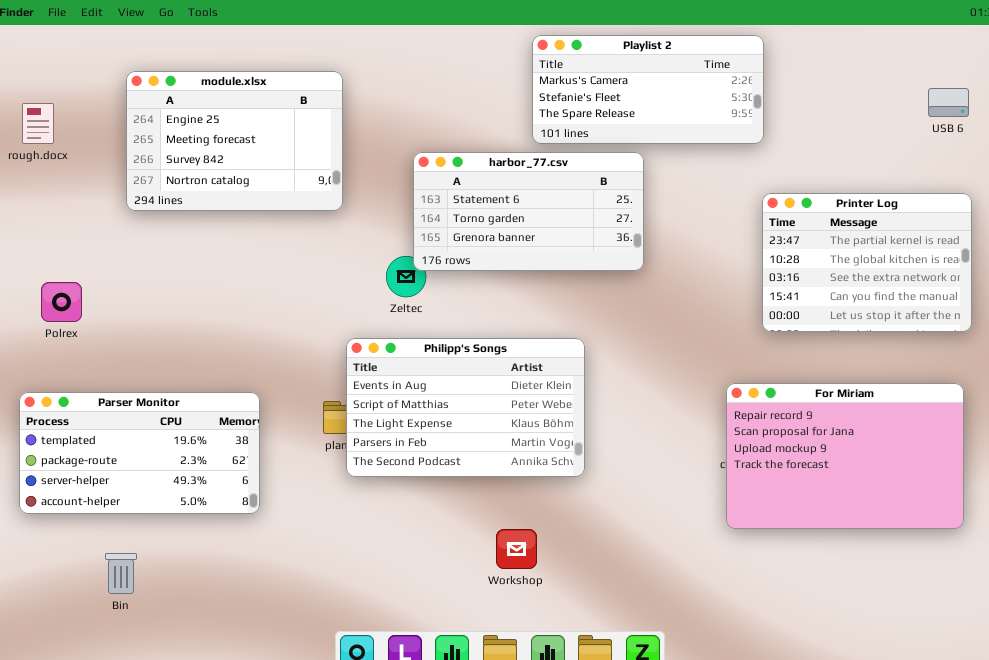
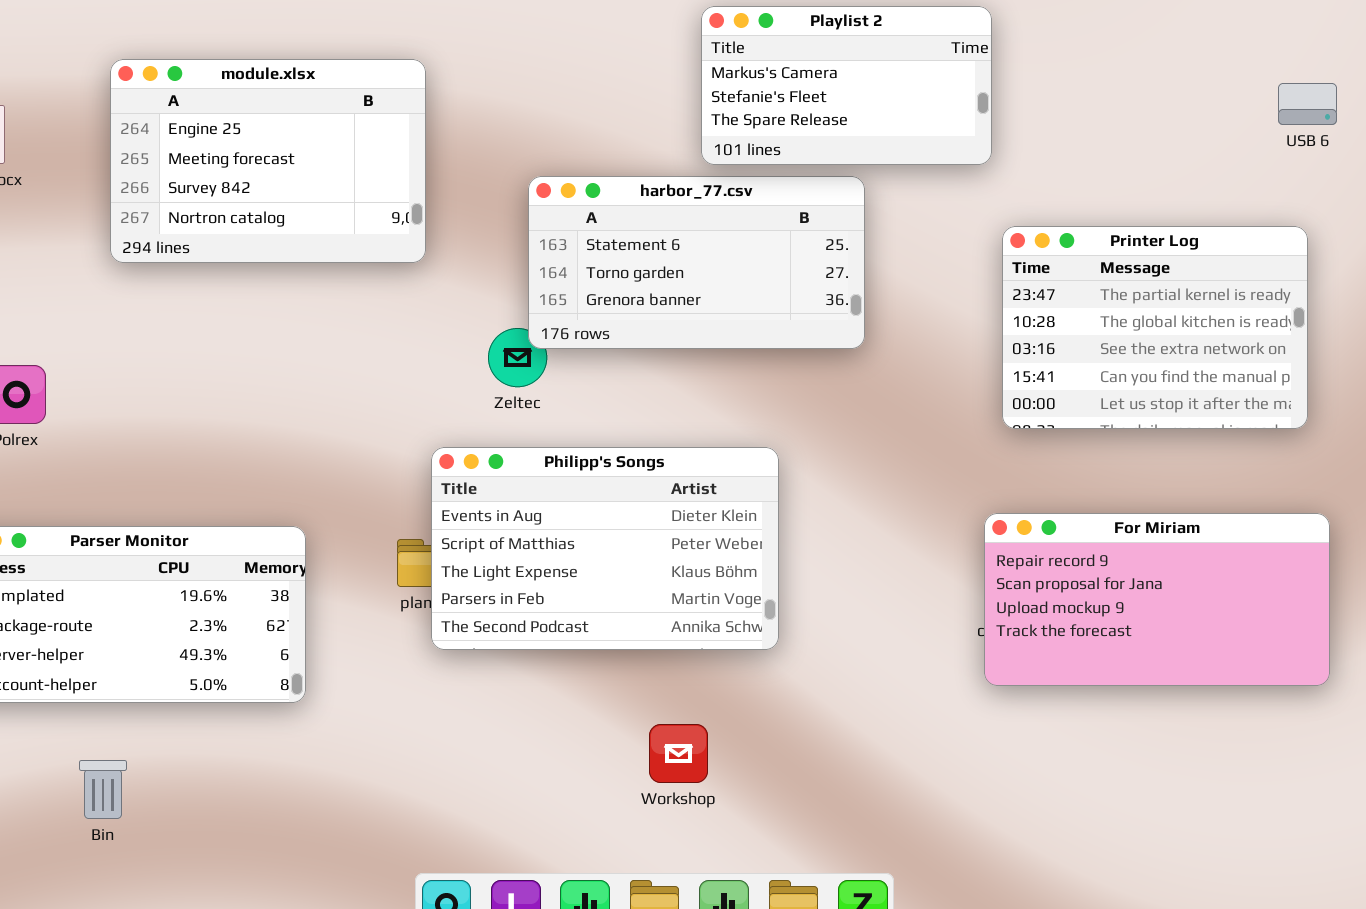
Playlist 2: [532,35,764,144] -> [701,6,992,165], resized
Printer Log: [762,193,972,332] -> [1002,226,1308,429], moved
For Miriam: [726,383,964,529] -> [984,513,1330,686], resized

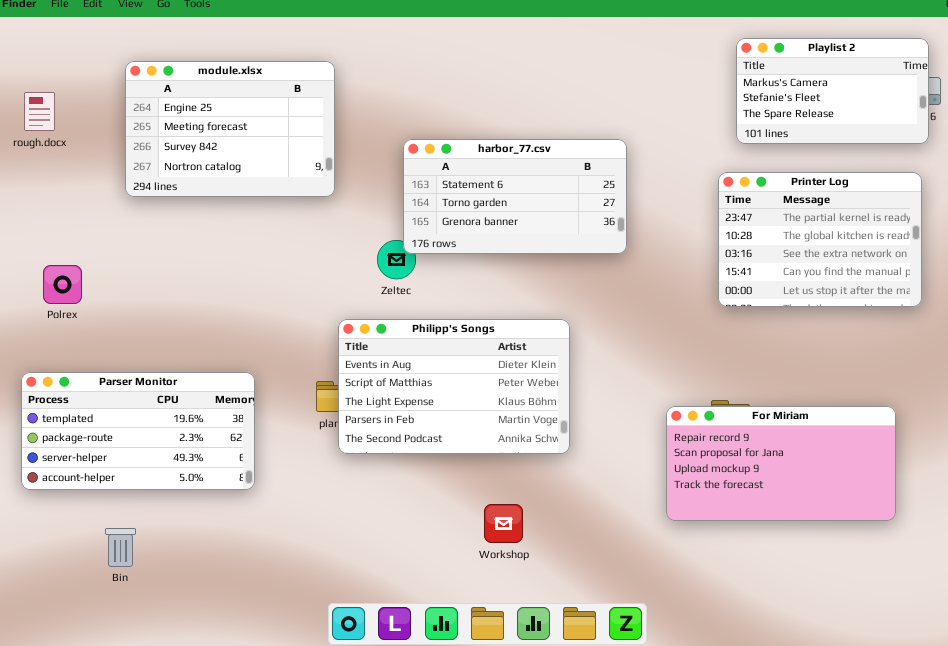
Playlist 2: [701,6,992,165] -> [736,38,929,144], moved
For Miriam: [984,513,1330,686] -> [666,406,896,521], moved

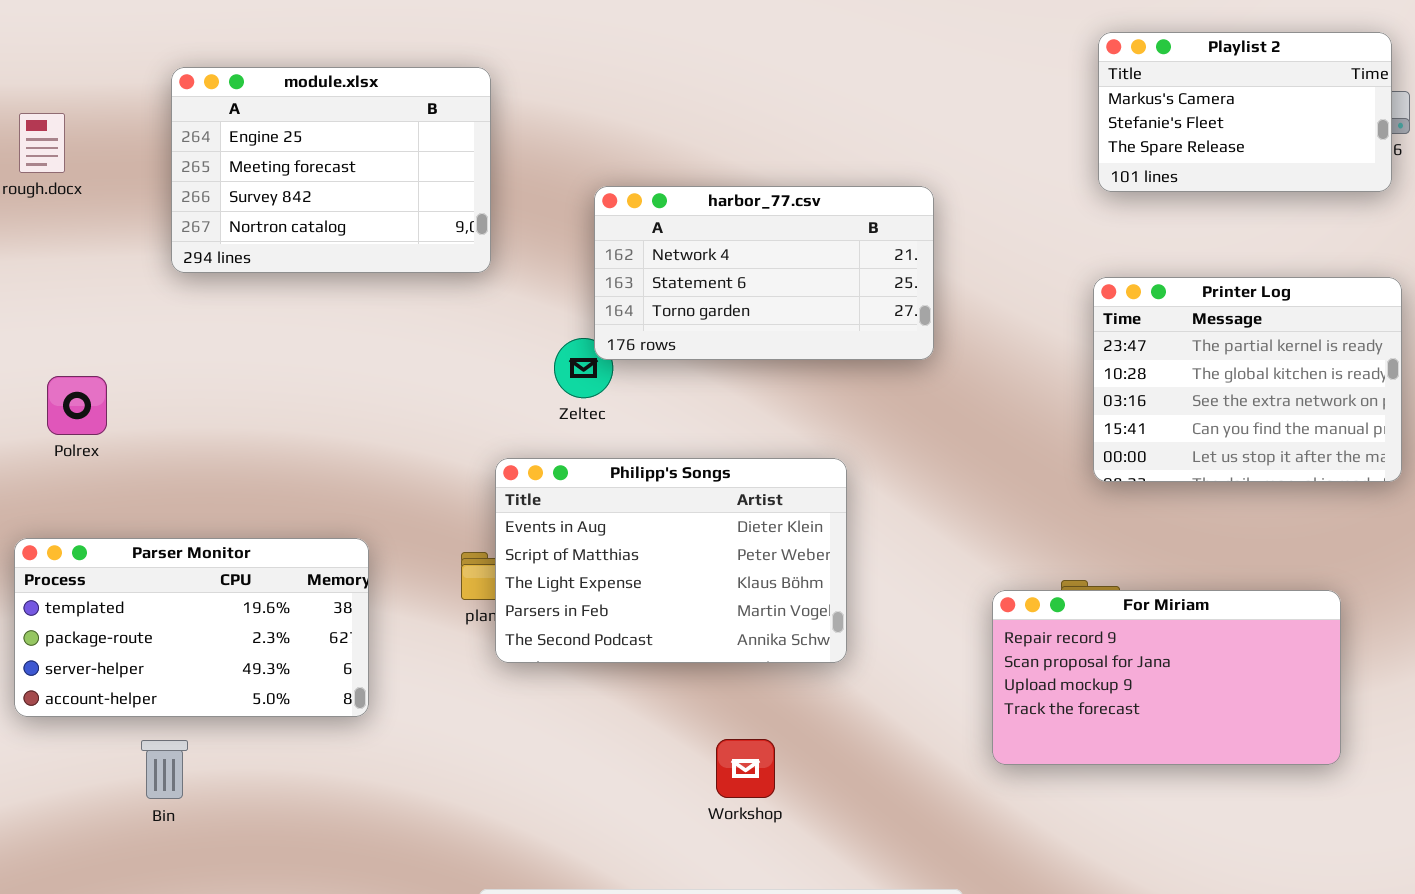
harbor_77.csv: [403,139,627,254] -> [594,186,934,360], scrolled up 1 row
Printer Log: [718,172,922,307] -> [1093,277,1402,482], moved
Bin: [105,528,136,567] -> [141,740,188,799], moved

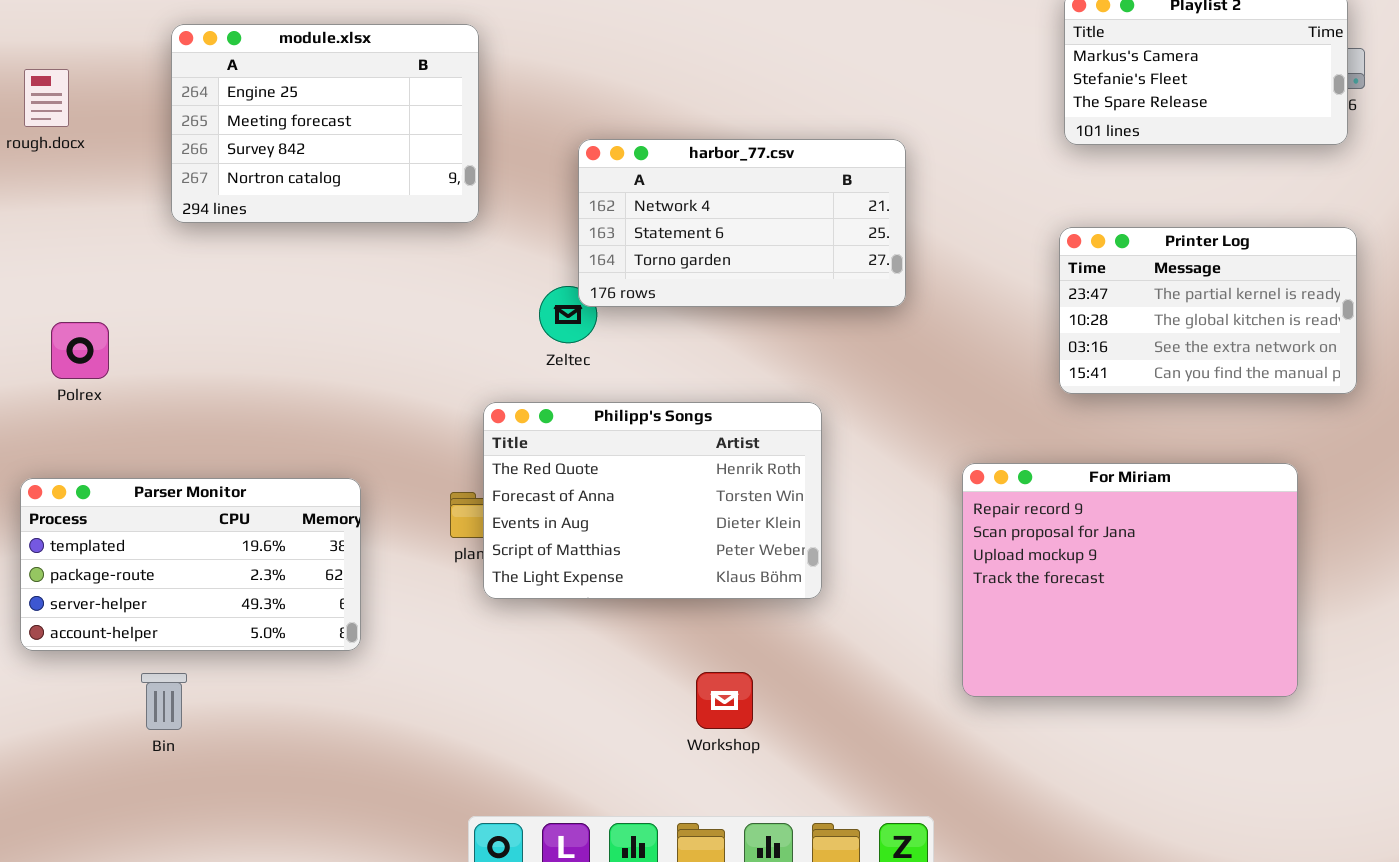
Printer Log: [1093,277,1402,482] -> [1059,227,1357,394], resized
Philipp's Songs: [495,458,847,663] -> [483,402,822,599], scrolled up 2 rows
For Miriam: [992,590,1341,765] -> [962,463,1298,697], resized

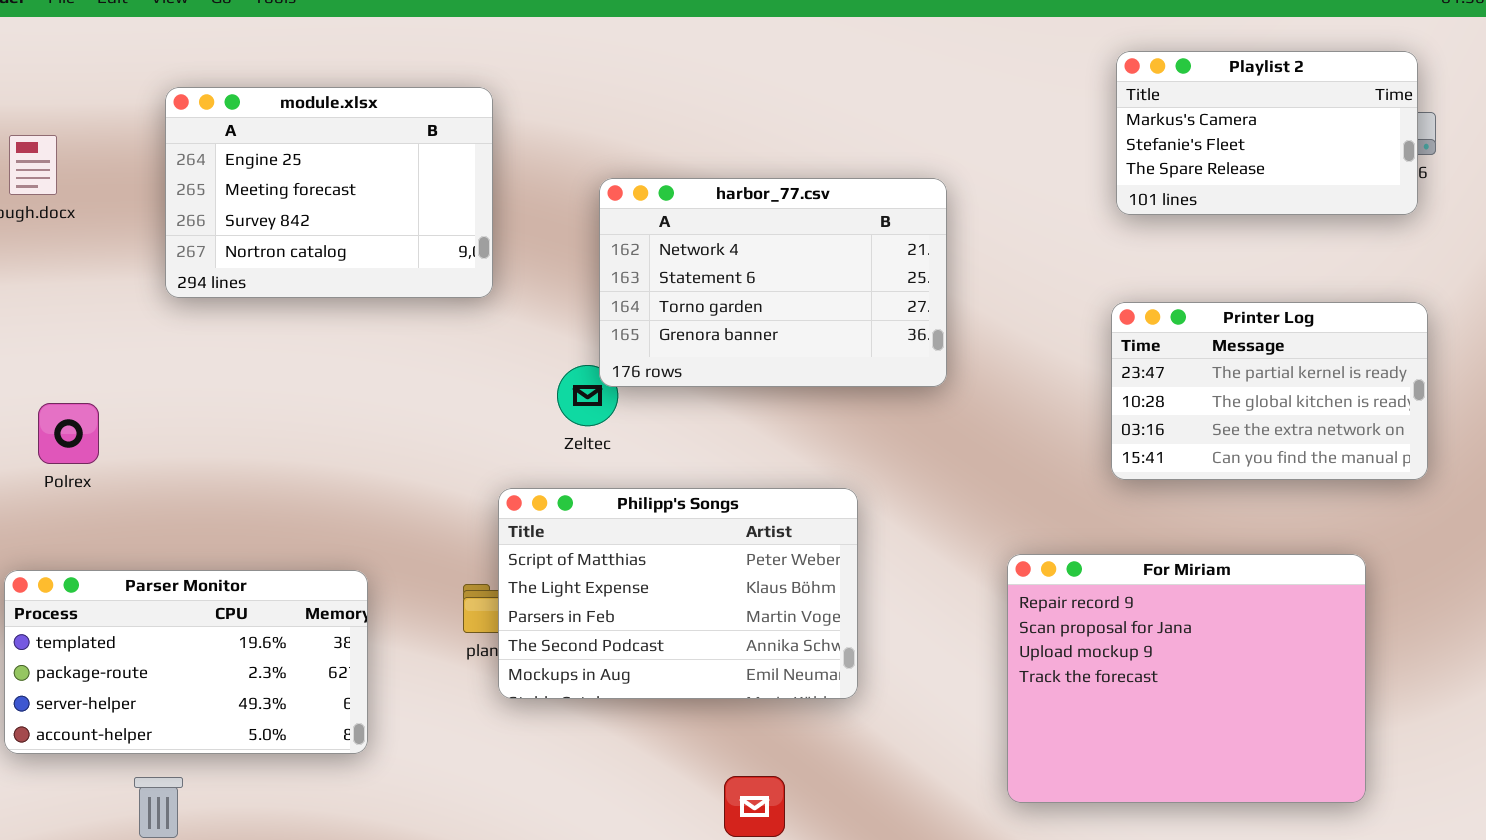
harbor_77.csv: [578,139,906,307] -> [599,178,947,387], resized
Philipp's Songs: [483,402,822,599] -> [498,488,858,699], scrolled down 3 rows

